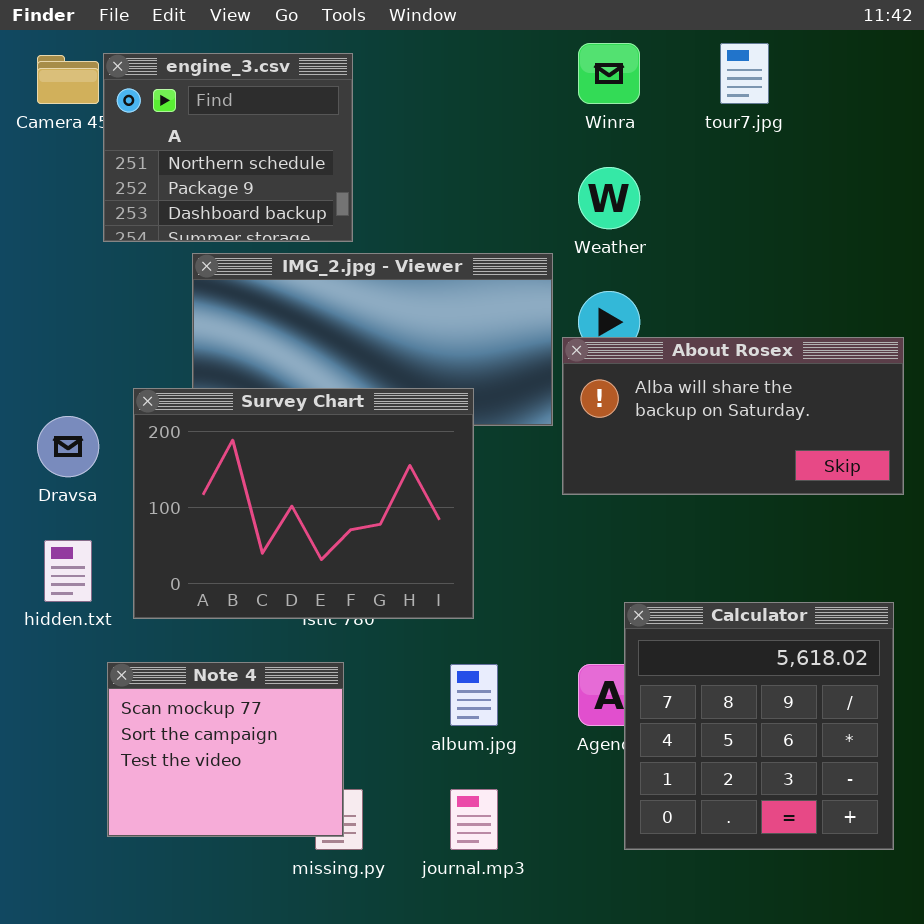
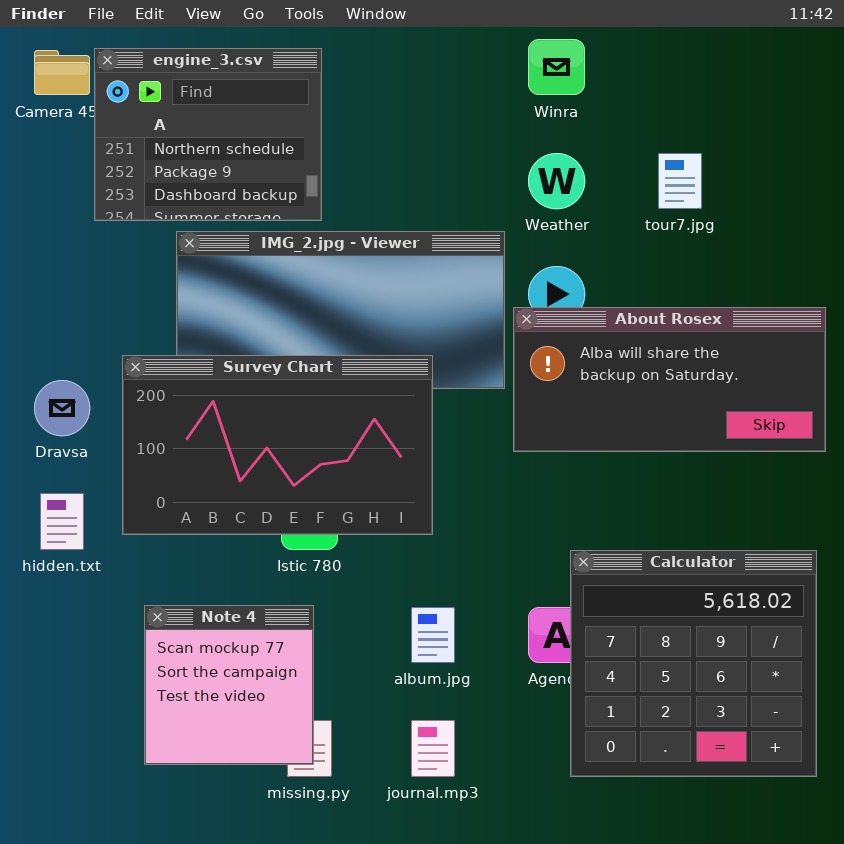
tour7.jpg: [720,43,769,104] -> [658,153,702,209], moved
Survey Chart: [133,388,474,619] -> [122,355,433,535], resized
Note 4: [107,662,344,837] -> [144,605,314,765], resized

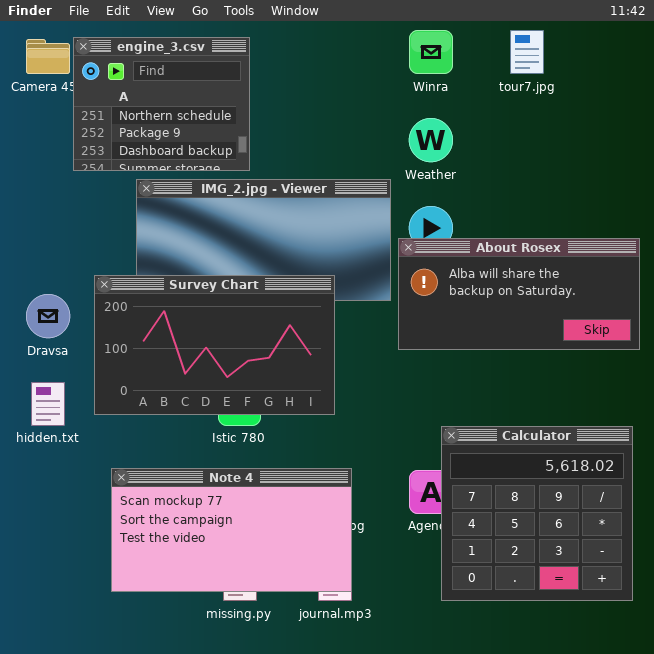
tour7.jpg: [658,153,702,209] -> [510,30,544,74], moved
Note 4: [144,605,314,765] -> [111,468,352,592], resized

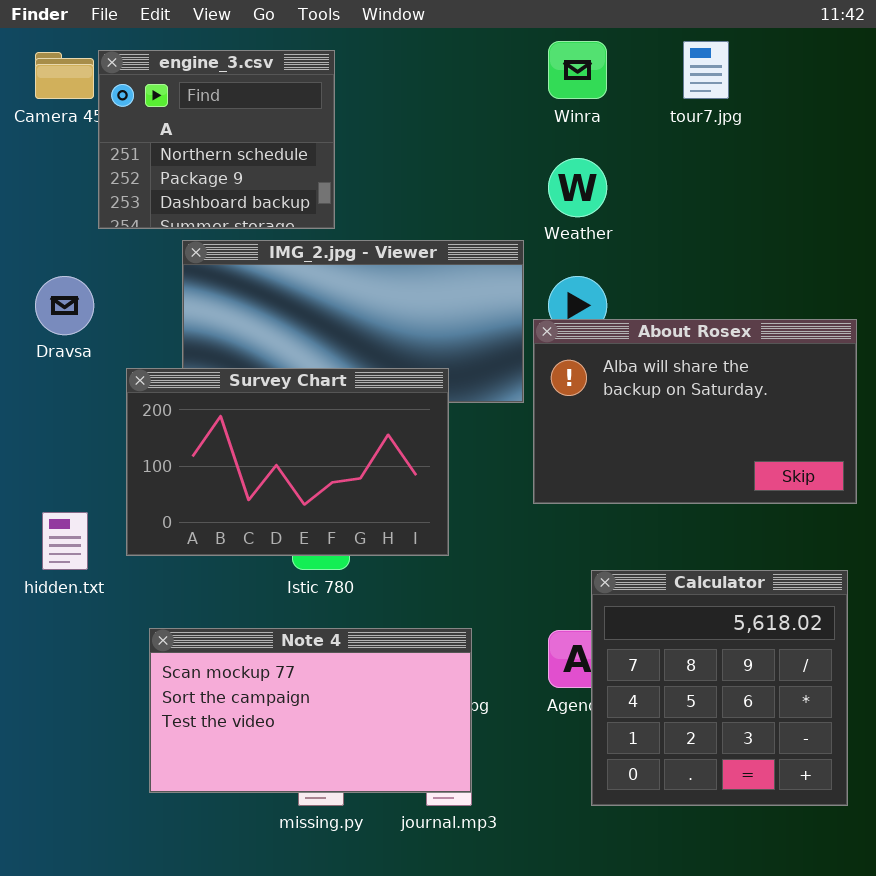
About Rosex: [398,238,640,350] -> [533,319,857,504], resized
Dravsa: [26,294,70,338] -> [35,276,94,335], moved

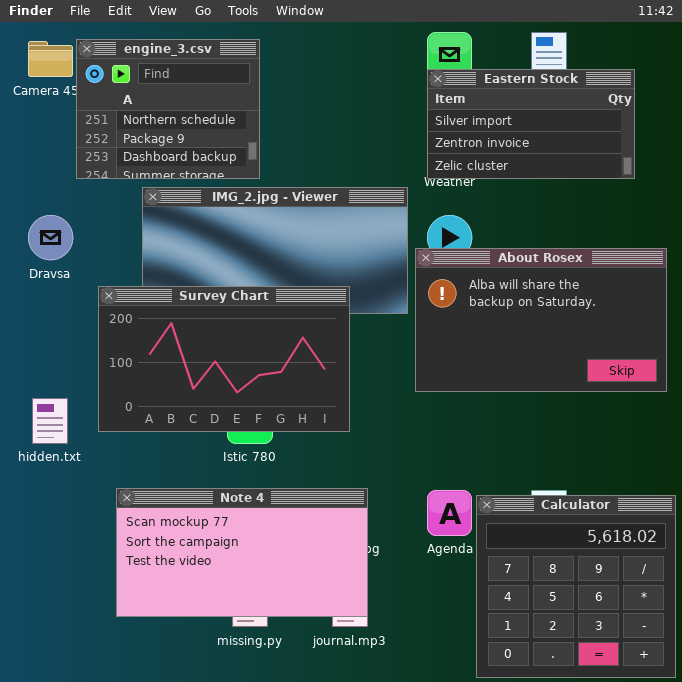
Eastern Stock: none -> [427,69,635,179], opened
Calculator: [591,570,848,806] -> [476,495,676,678], moved

